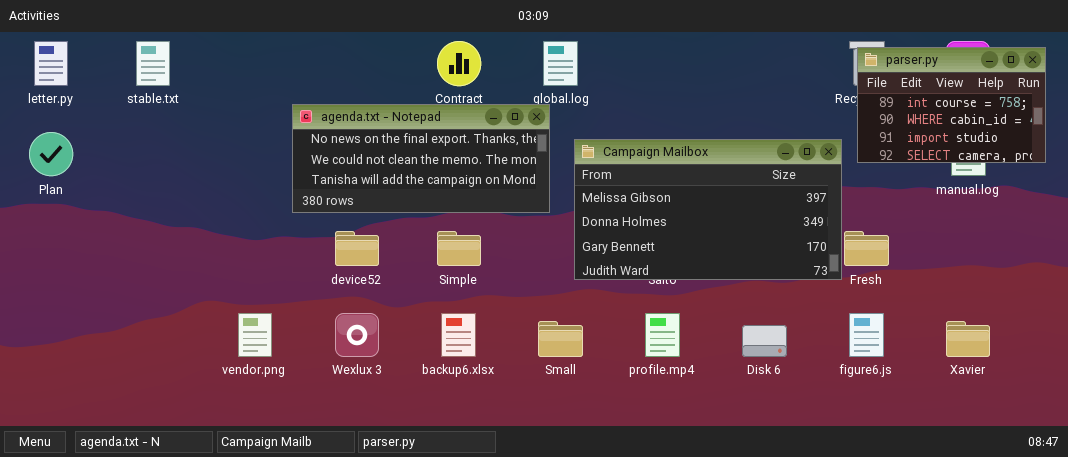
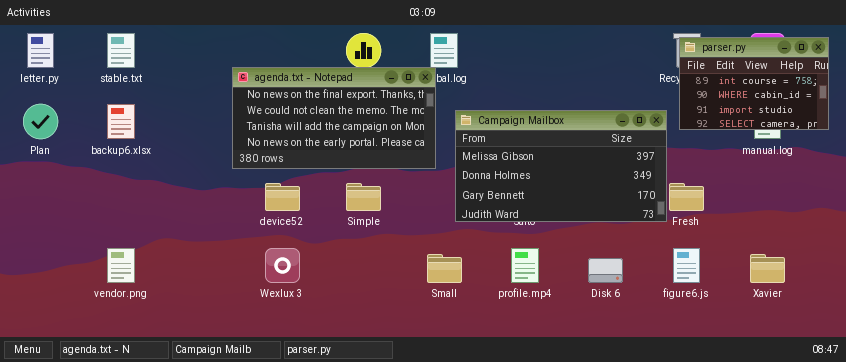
agenda.txt - Notepad: [292,104,550,213] -> [232,67,436,169], resized
vendor.png: [238,313,272,357] -> [107,248,135,283], moved
backup6.xlsx: [441,313,476,357] -> [107,104,135,139], moved

